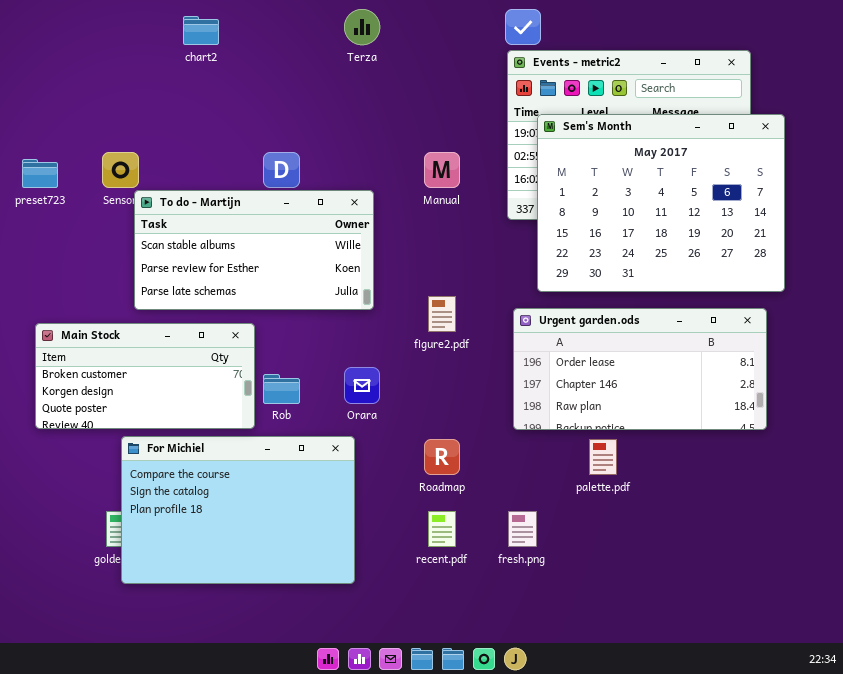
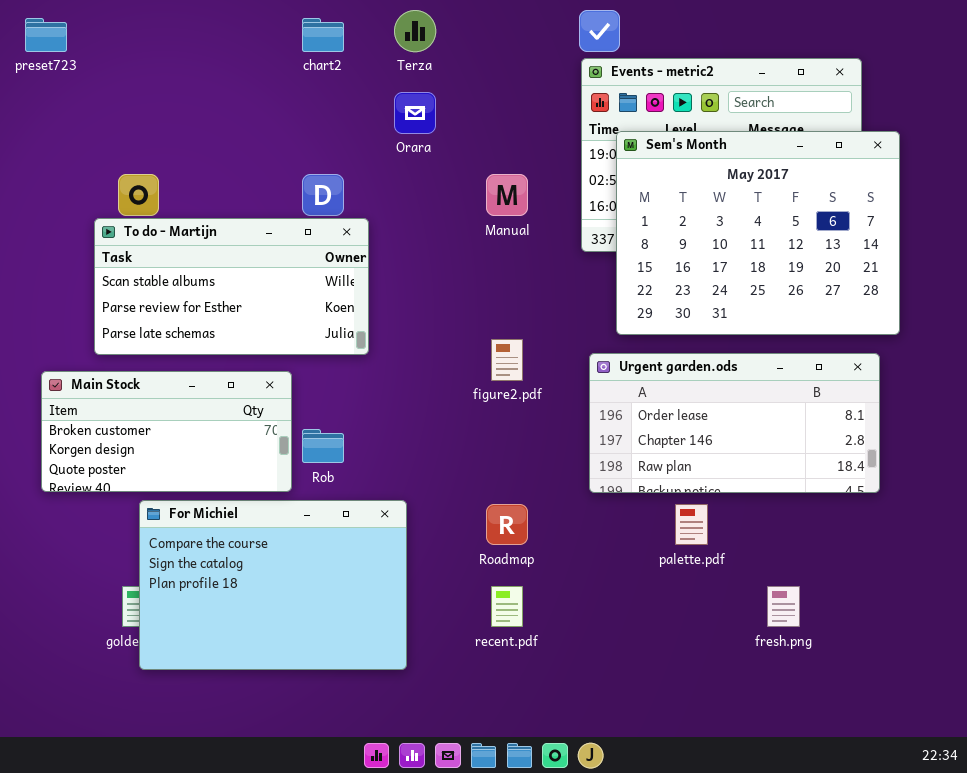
chart2: [183,16,219,45] -> [302,18,344,52], moved
preset723: [22,159,58,188] -> [25,18,67,52], moved
To do - Martijn: [134,190,374,310] -> [94,218,369,355], moved
Orara: [344,367,380,404] -> [394,92,436,134], moved
fresh.png: [508,511,537,547] -> [767,586,800,627], moved

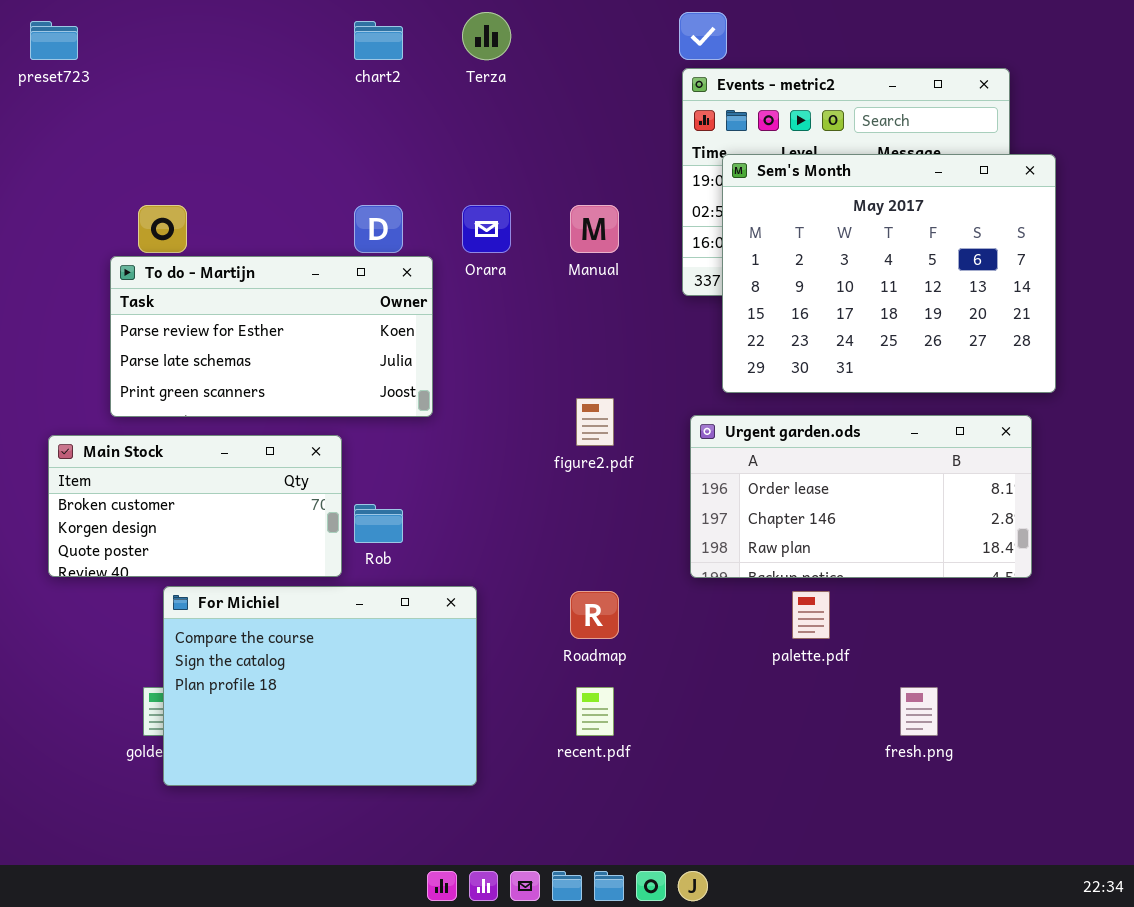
Orara: [394,92,436,134] -> [462,205,511,253], moved
To do - Martijn: [94,218,369,355] -> [110,256,433,417], scrolled down 1 row

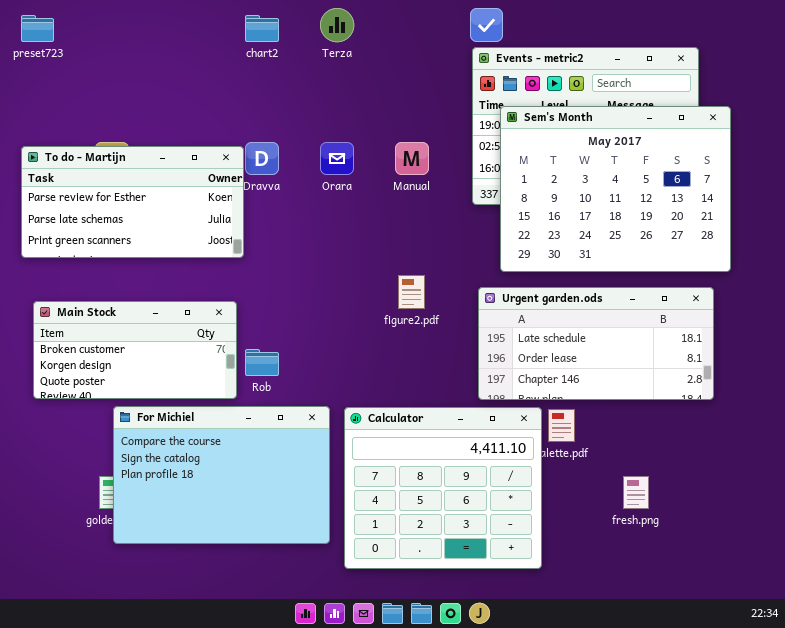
To do - Martijn: [110,256,433,417] -> [21,146,244,258], moved
Urgent garden.ods: [690,415,1032,578] -> [478,287,714,400], scrolled up 1 row
Calculator: none -> [344,407,542,569], opened

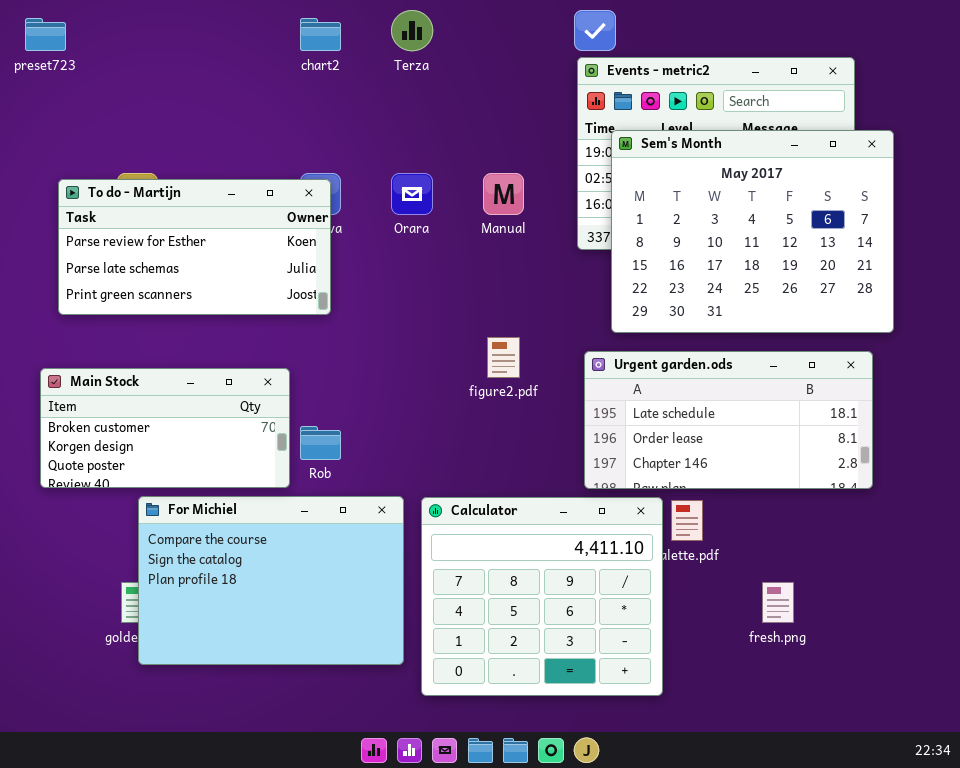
To do - Martijn: [21,146,244,258] -> [58,179,331,315], moved

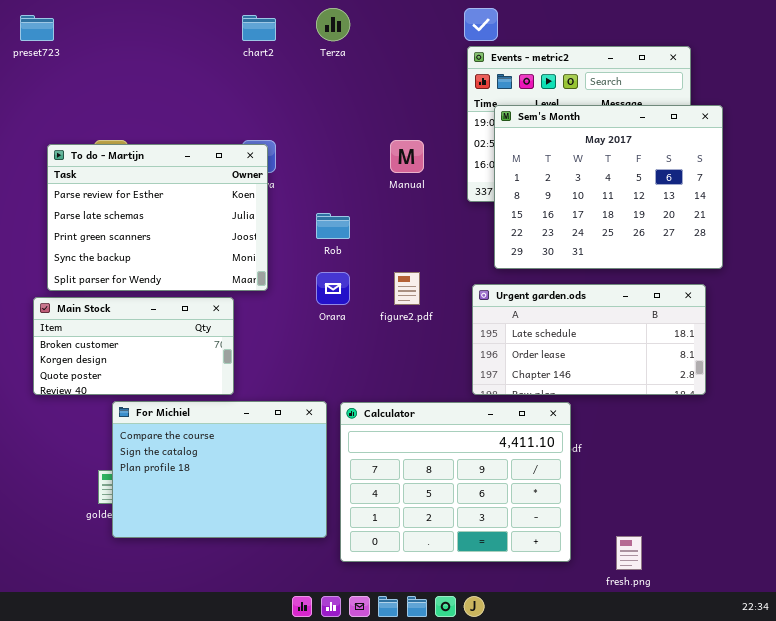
Orara: [391,173,433,215] -> [316,272,350,305], moved
To do - Martijn: [58,179,331,315] -> [47,144,268,291], resized
Rob: [300,426,341,460] -> [316,213,350,239], moved
Calculator: [421,497,663,696] -> [340,402,571,562], resized
fresh.png: [762,582,794,623] -> [616,536,642,570], moved

